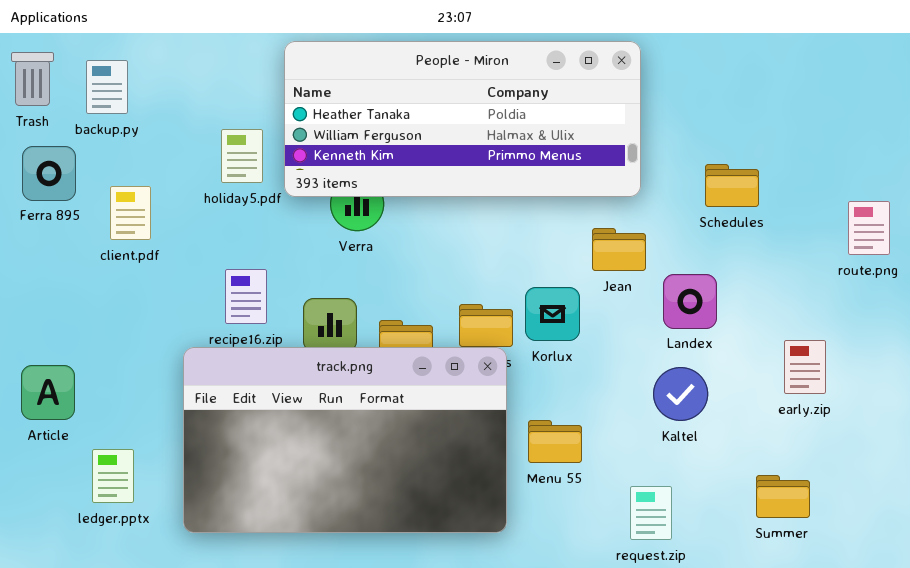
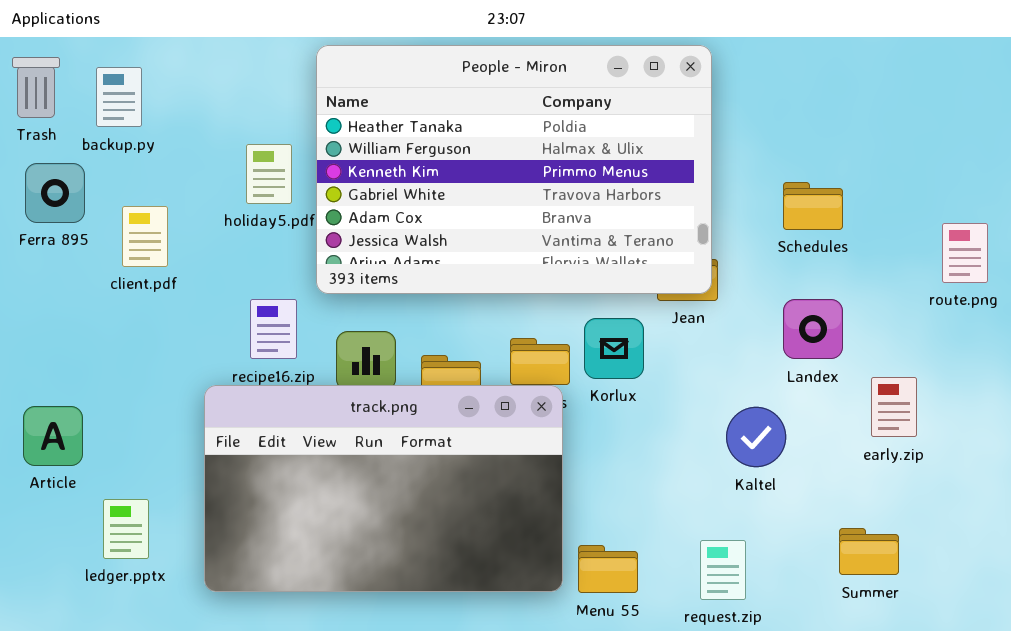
People - Miron: [284,41,641,197] -> [316,45,712,294], resized
Landex: [663,274,717,329] -> [783,299,843,359], moved
Menu 55: [528,420,582,463] -> [578,545,638,593], moved

